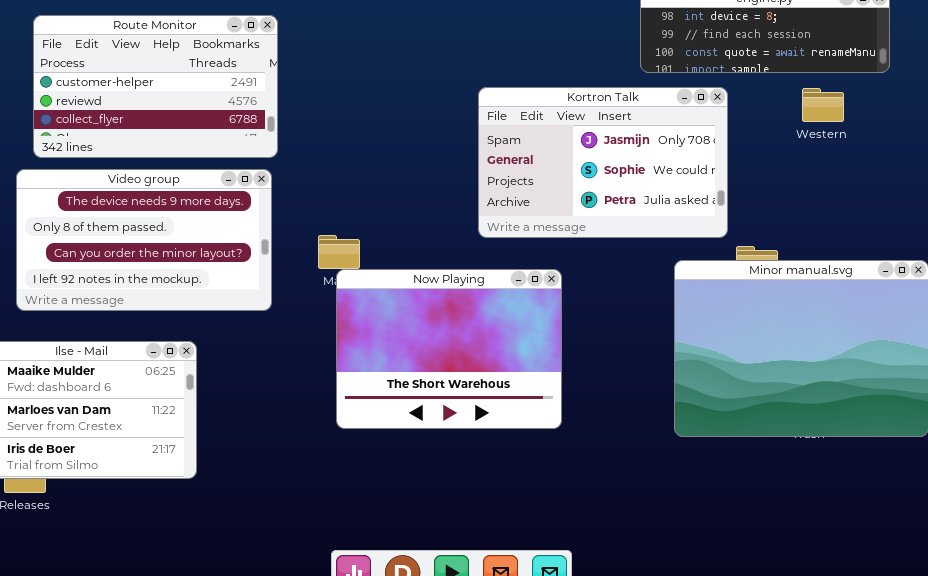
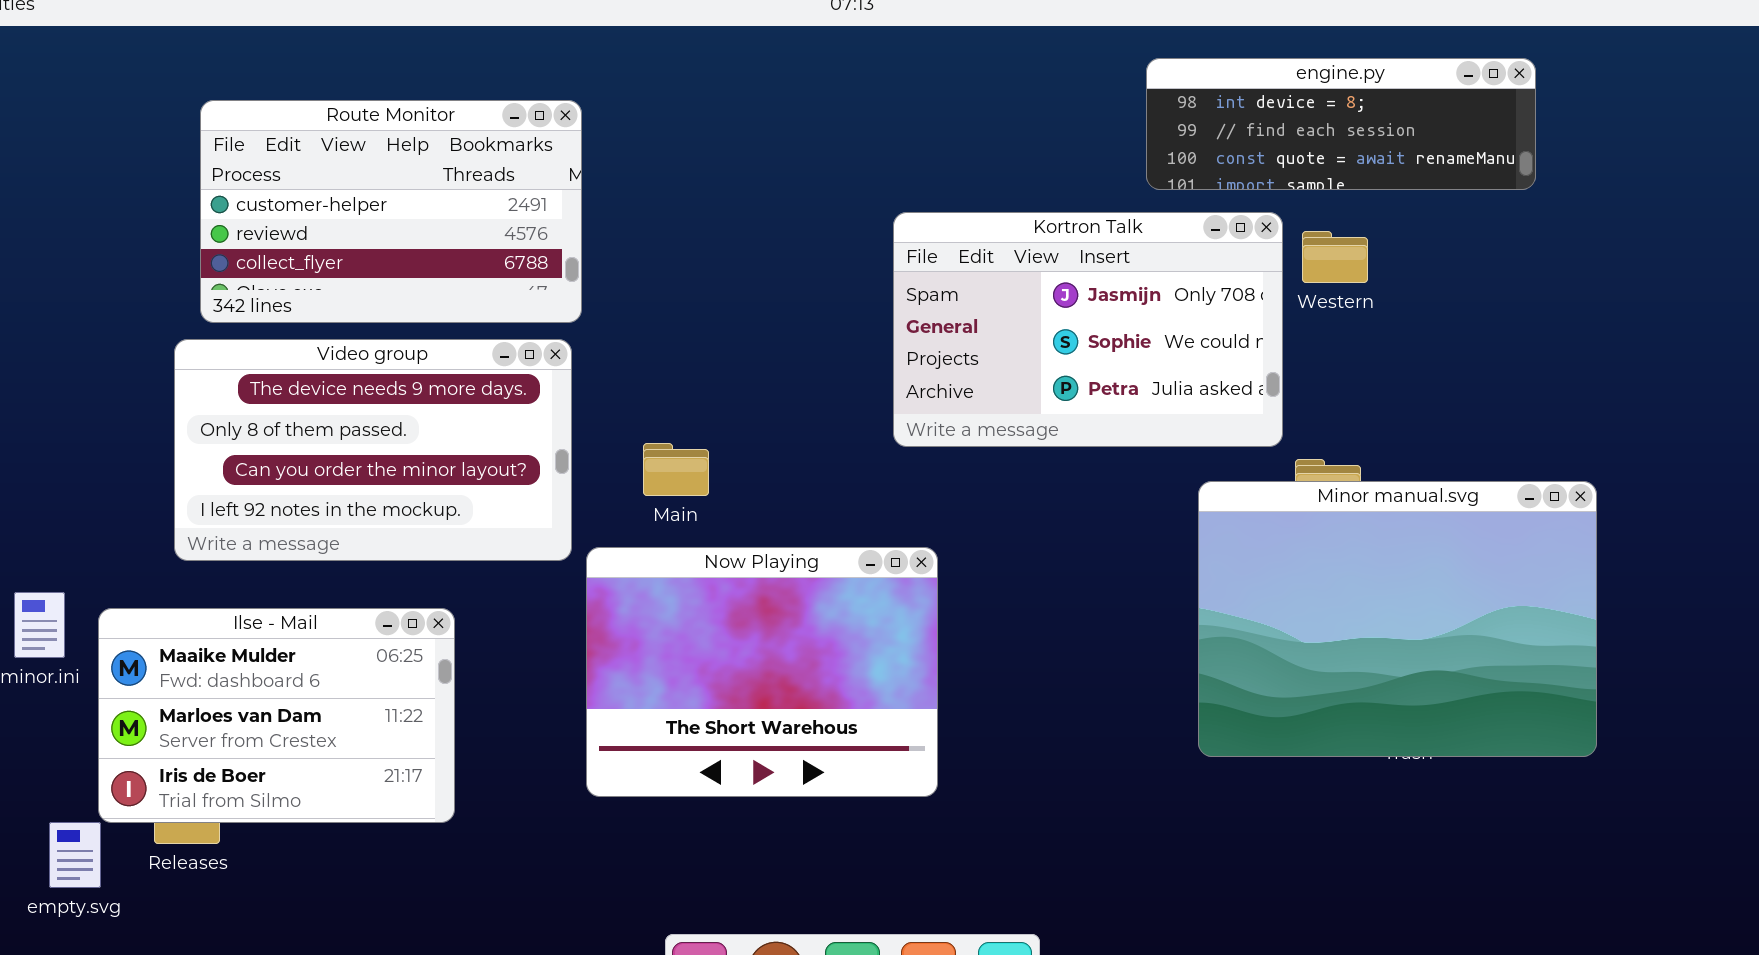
Western: [802,88,844,122] -> [1302,231,1368,283], moved
Now Playing: [336,269,562,429] -> [586,547,938,797], moved

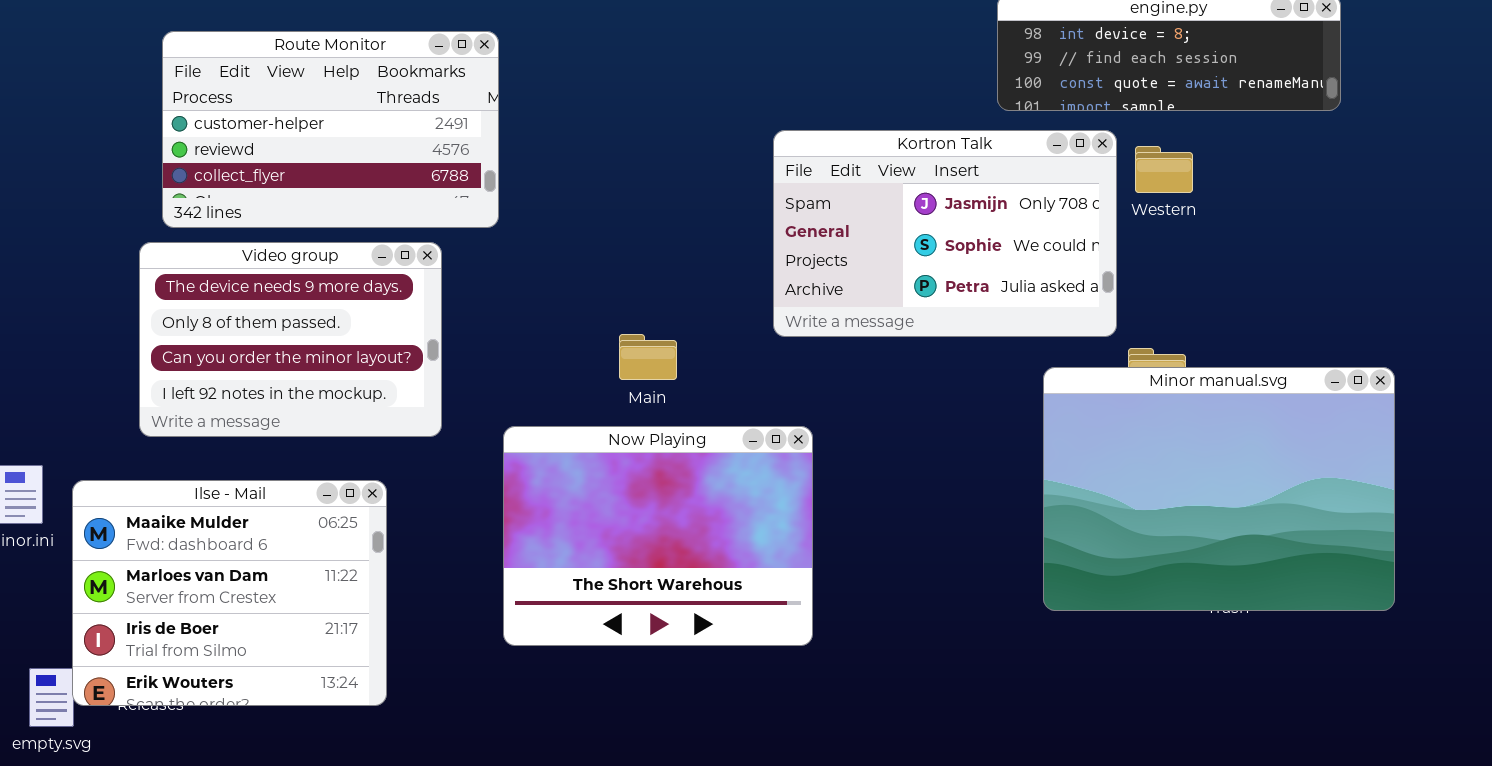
Video group: [174,339,572,561] -> [139,242,442,437], resized
Main: [643,443,709,496] -> [619,334,677,380], moved
Ilse - Mail: [98,608,455,823] -> [72,480,387,706], resized

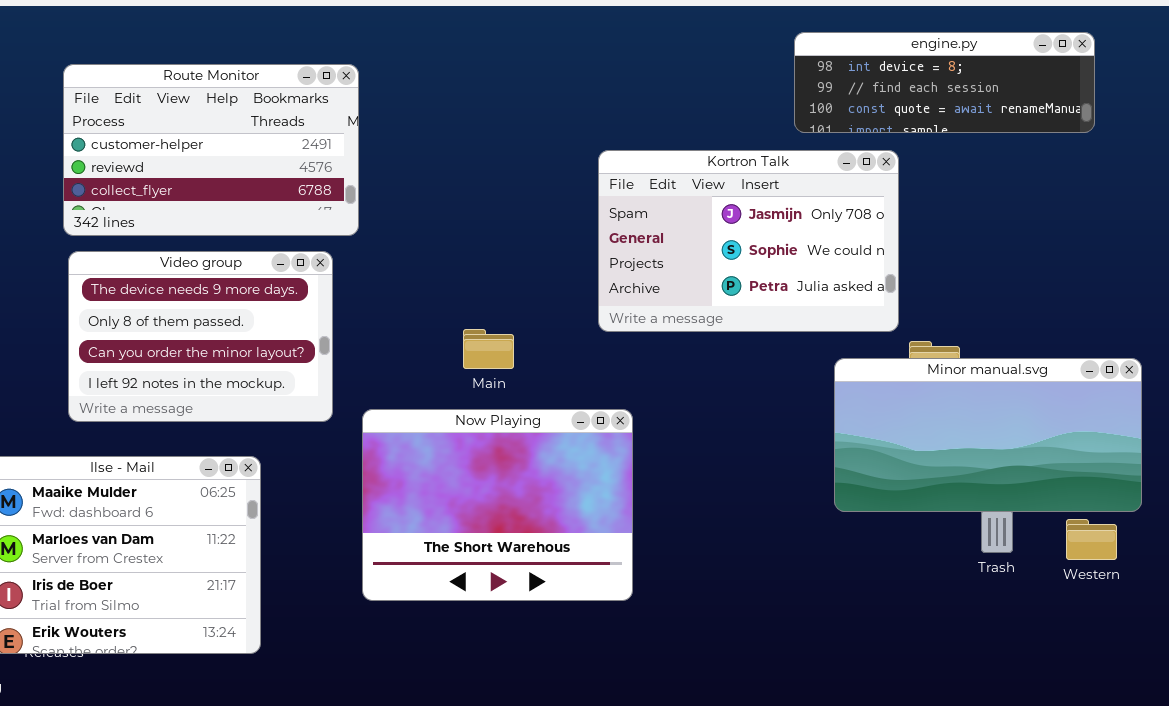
Western: [1135,146,1193,193] -> [1066,519,1117,560], moved
Video group: [139,242,442,437] -> [68,251,333,422], moved
Minor manual.svg: [1043,367,1395,611] -> [834,358,1142,512], resized

